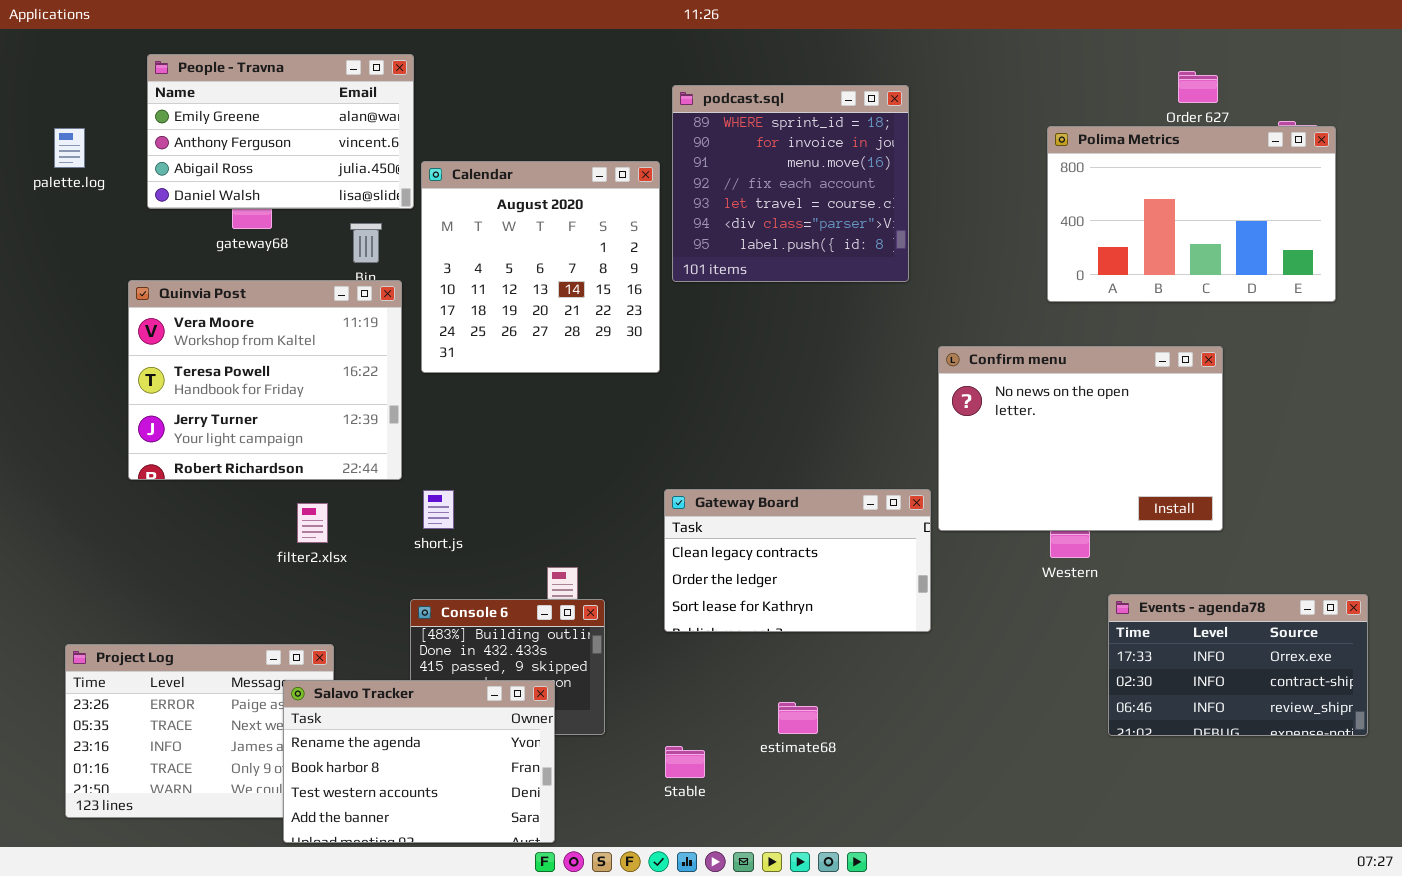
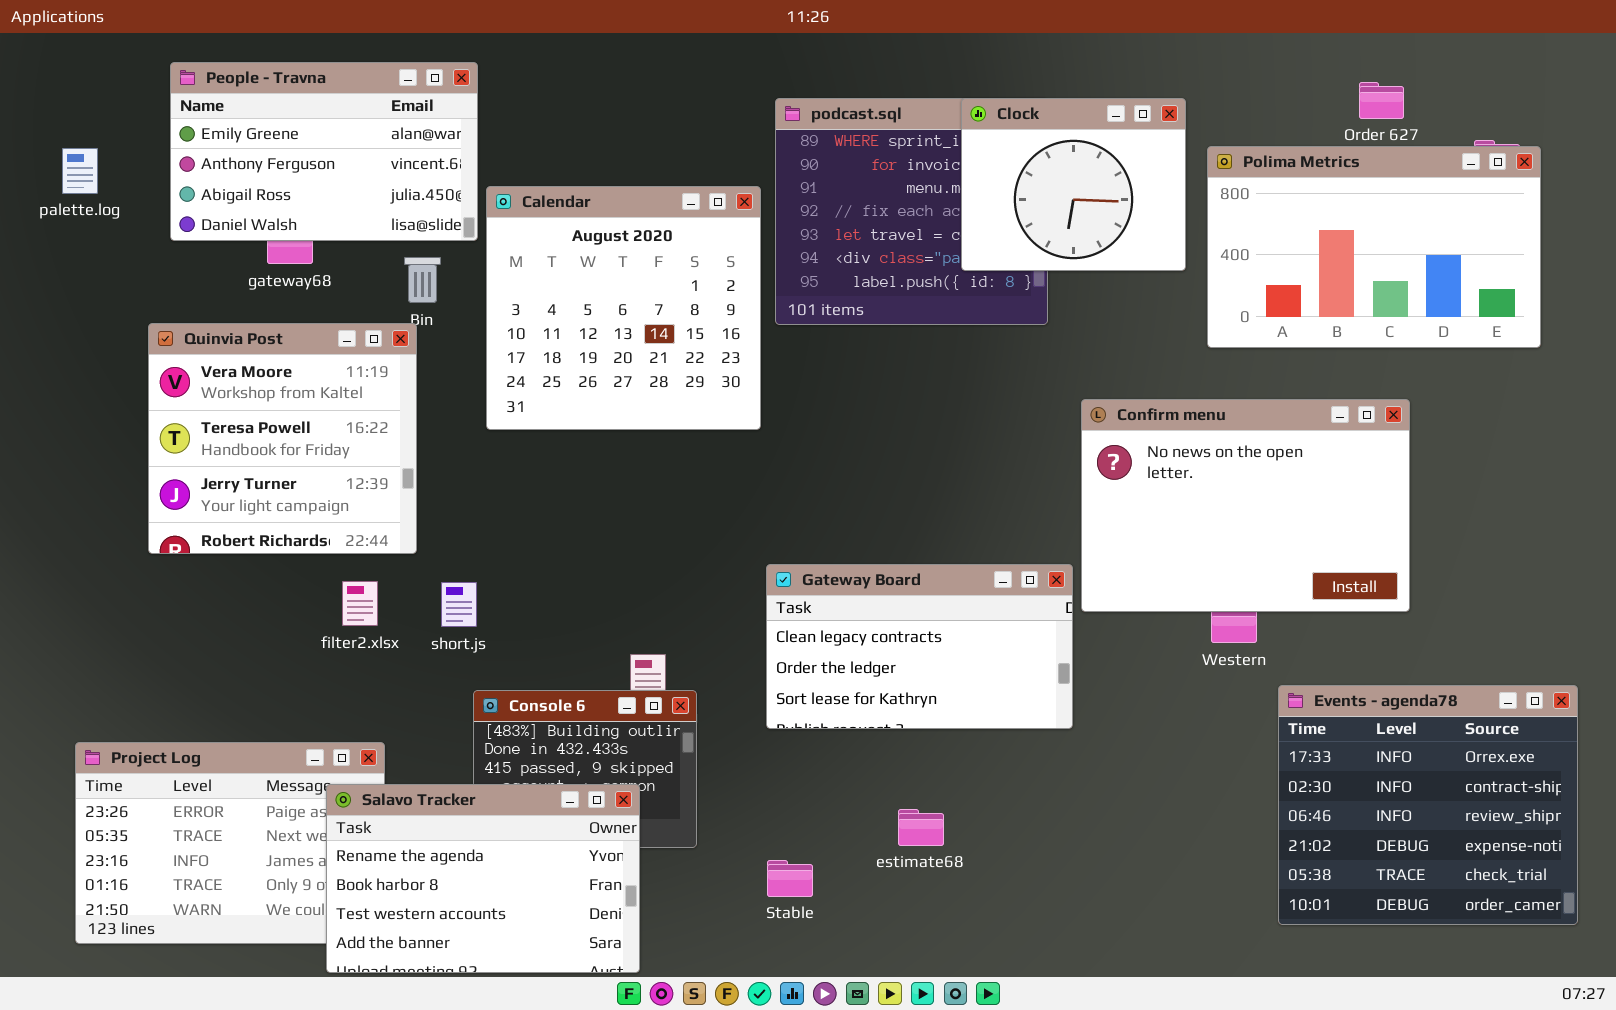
Clock: none -> [961,98,1186,271], opened
Quinvia Post: [128,280,402,480] -> [148,323,417,554], resized
short.js: [423,490,454,529] -> [441,582,477,627], moved
Events - agenda78: [1108,594,1368,736] -> [1278,685,1578,925], resized

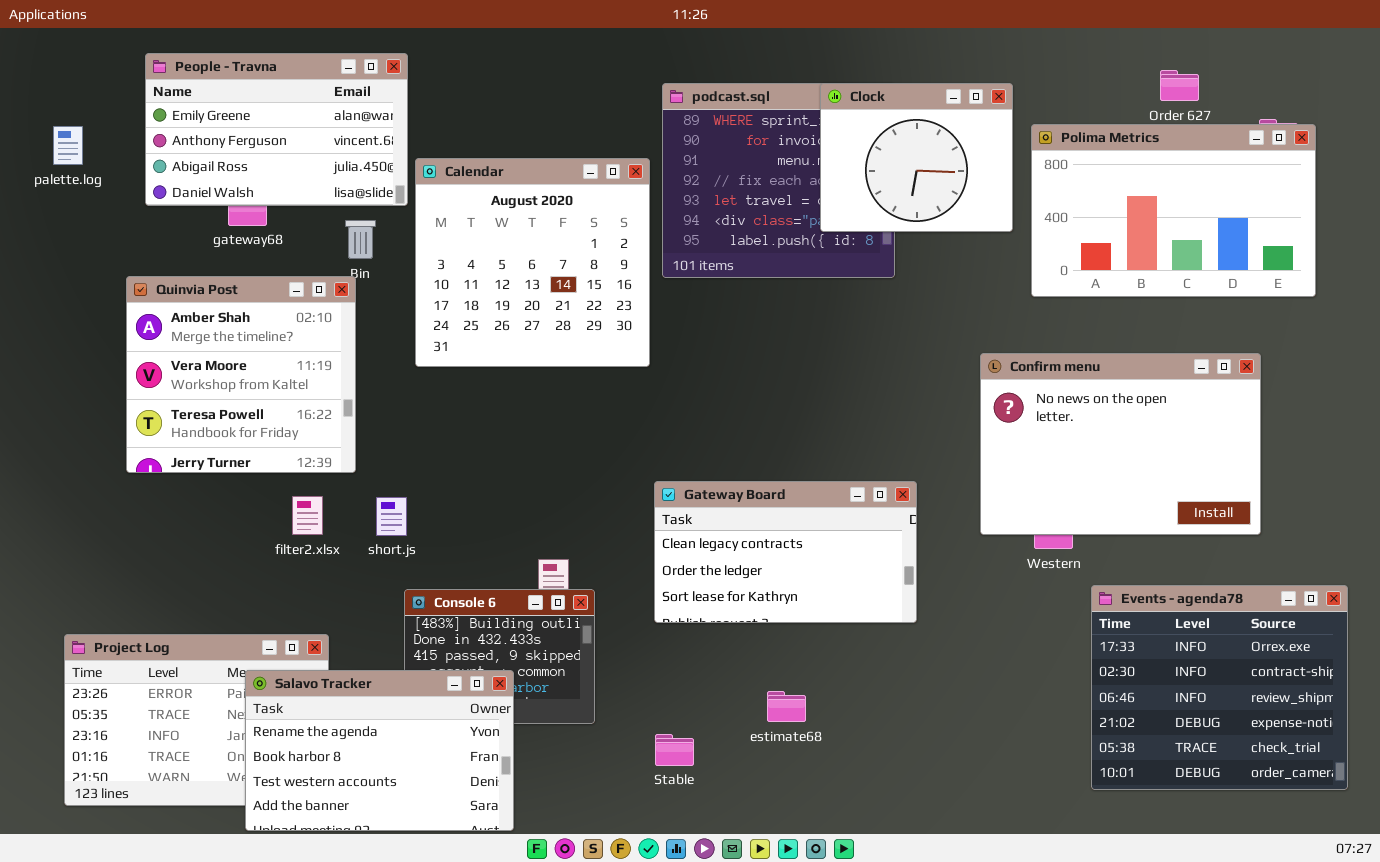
Quinvia Post: [148,323,417,554] -> [126,276,356,473], scrolled up 1 row
Confirm menu: [1081,399,1410,612] -> [980,353,1261,535], moved
Salavo Tracker: [326,784,640,973] -> [245,670,514,831], moved

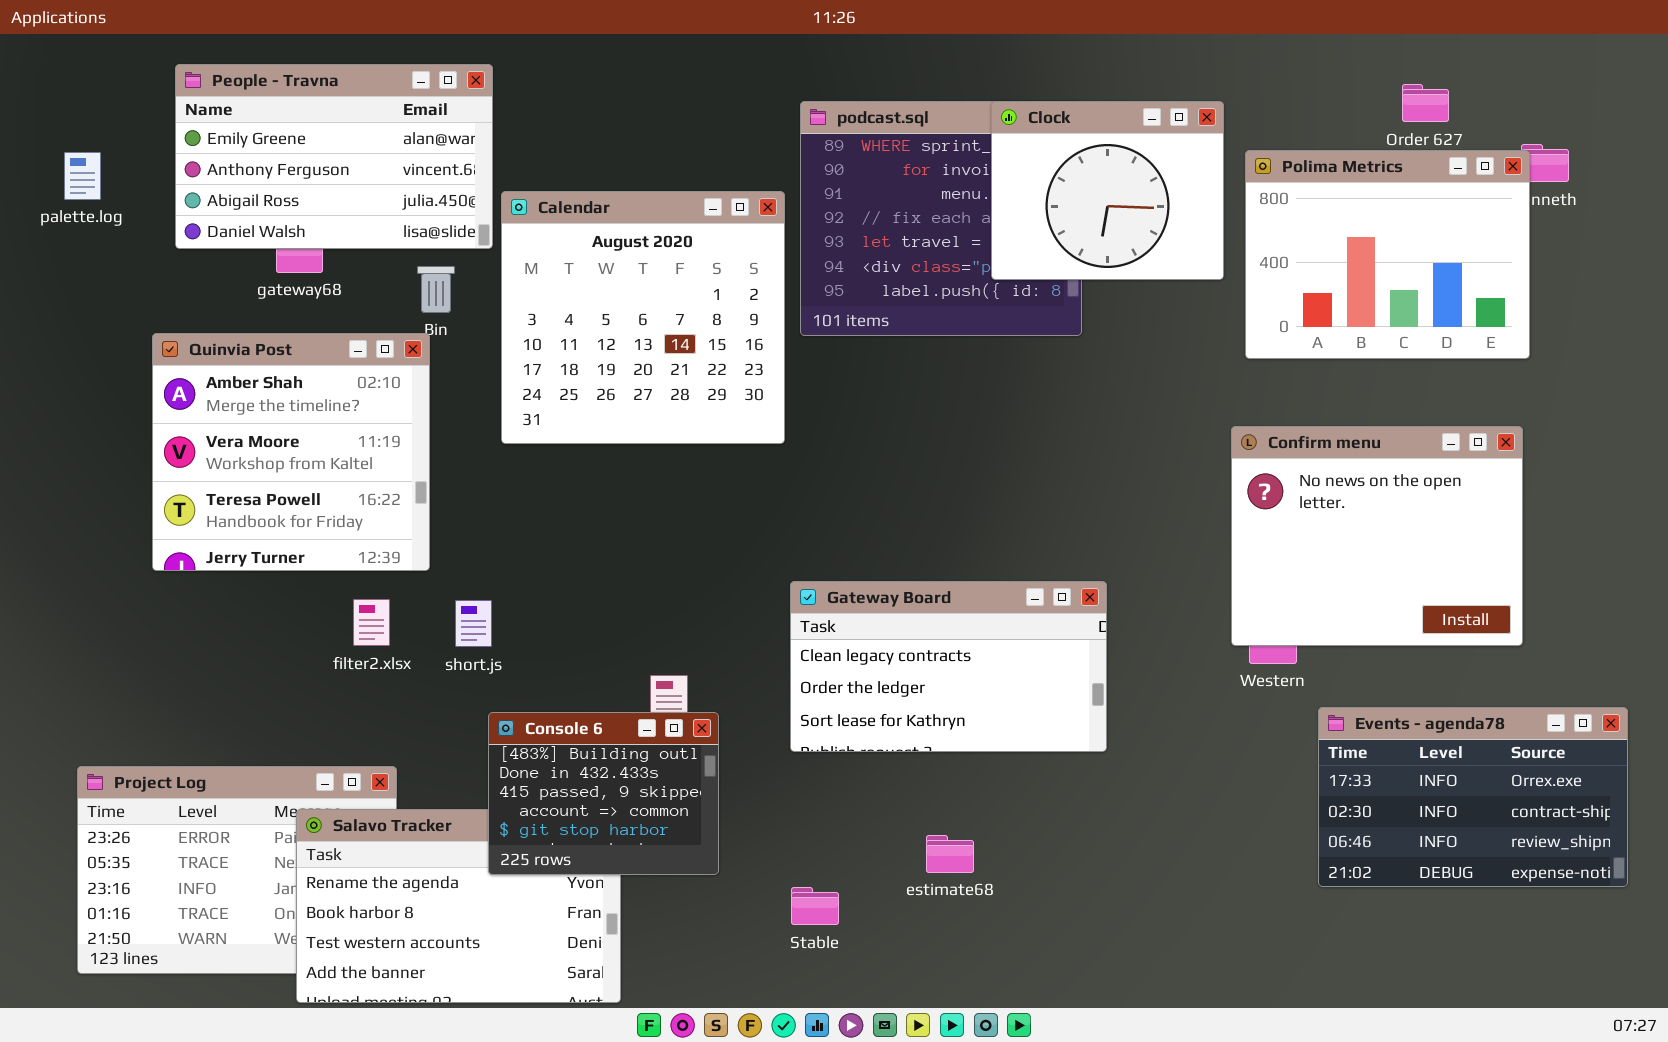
Polima Metrics: [1031,124,1316,297] -> [1245,150,1530,359], resized
Confirm menu: [980,353,1261,535] -> [1231,426,1523,646], resized
Events - agenda78: [1091,585,1348,790] -> [1318,707,1628,887], resized
Console 6: [404,589,595,724] -> [488,712,719,875], raised

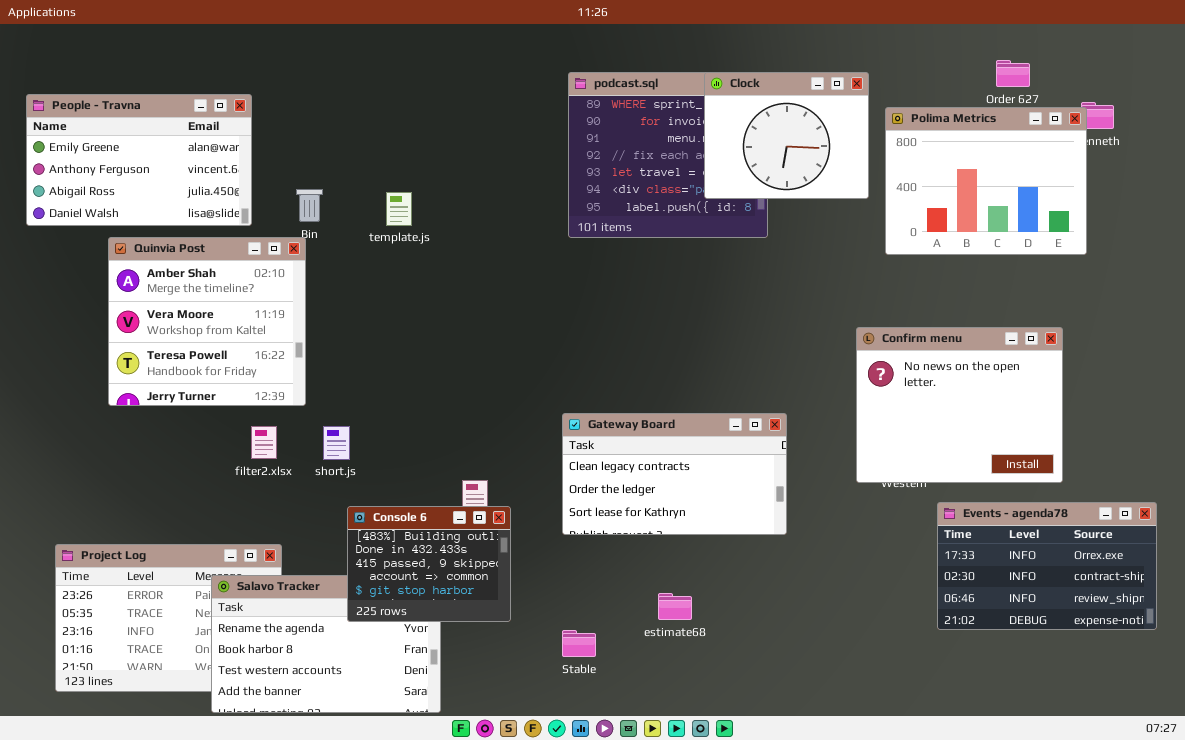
People - Travna: [175,64,493,249] -> [26,94,252,226], moved
Calendar: [501,191,785,444] -> none, closed
Confirm menu: [1231,426,1523,646] -> [856,327,1063,483], moved

